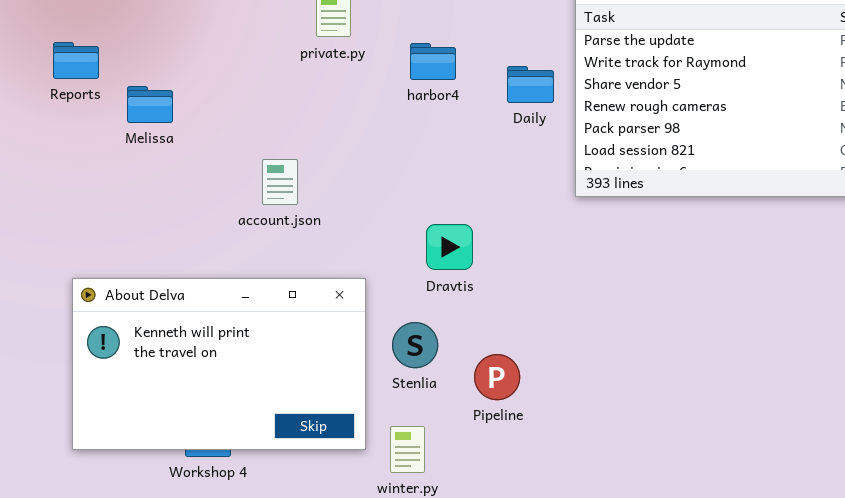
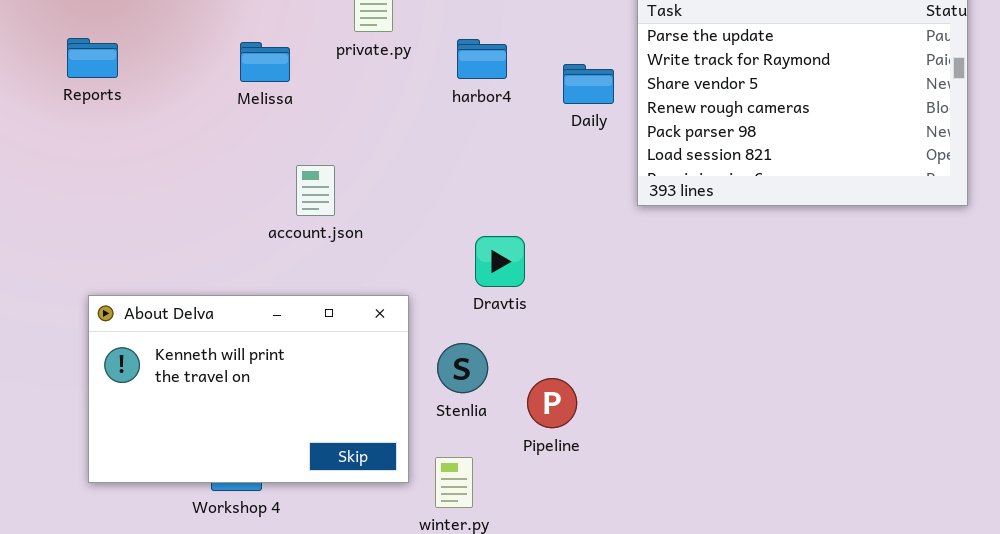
Melissa: [127,86,173,123] -> [240,42,290,82], moved

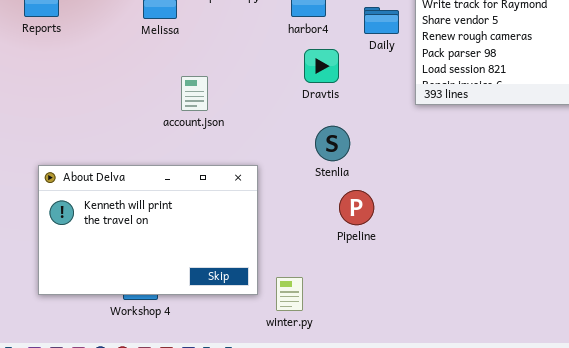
Dravtis: [475,236,525,287] -> [304,49,339,83], moved
Stenlia: [437,343,488,393] -> [315,126,350,161], moved
Pipeline: [527,378,577,428] -> [339,190,374,225], moved

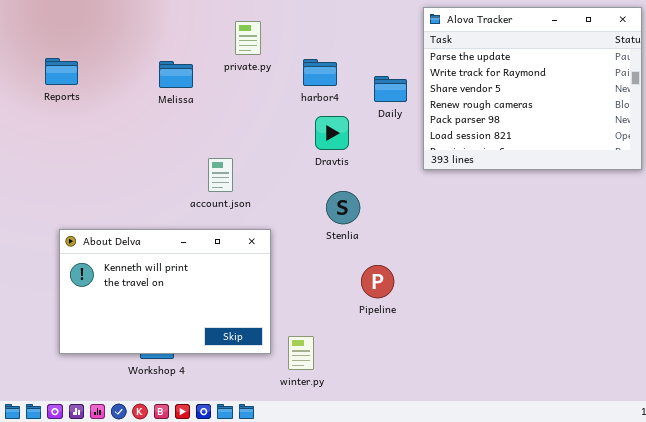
account.json: [181,76,208,111] -> [208,158,233,192], moved
Pipeline: [339,190,374,225] -> [361,265,394,298], moved

